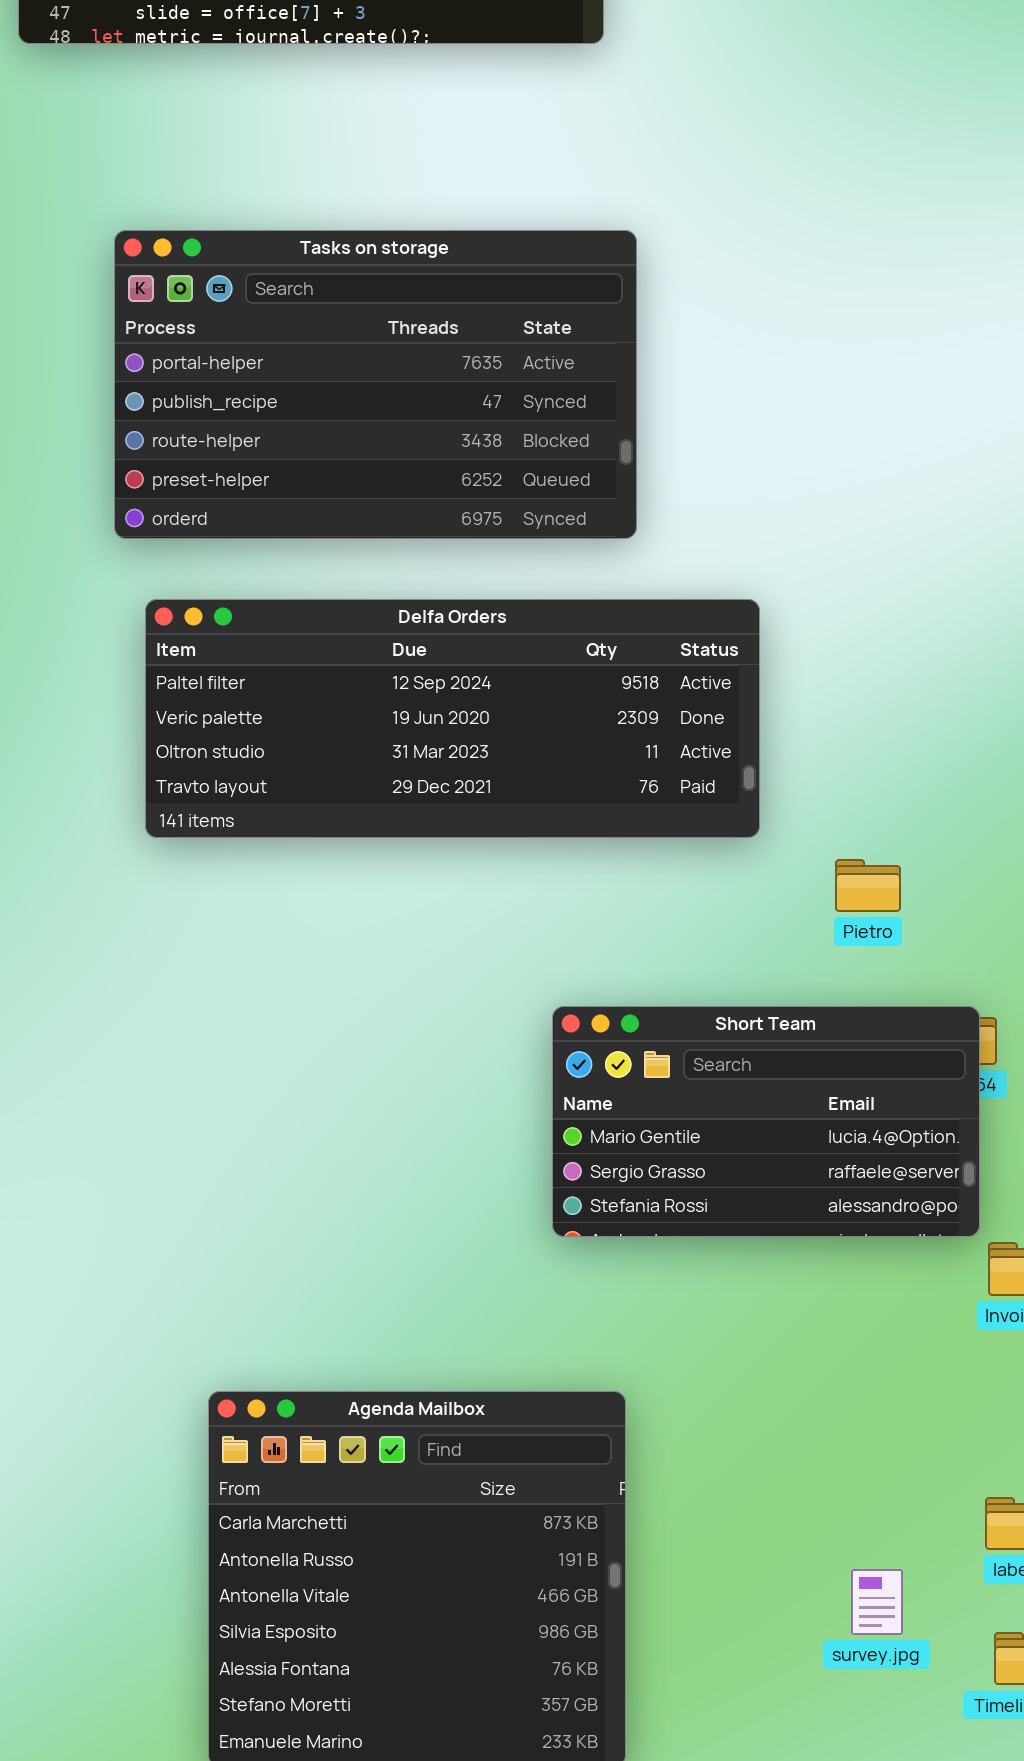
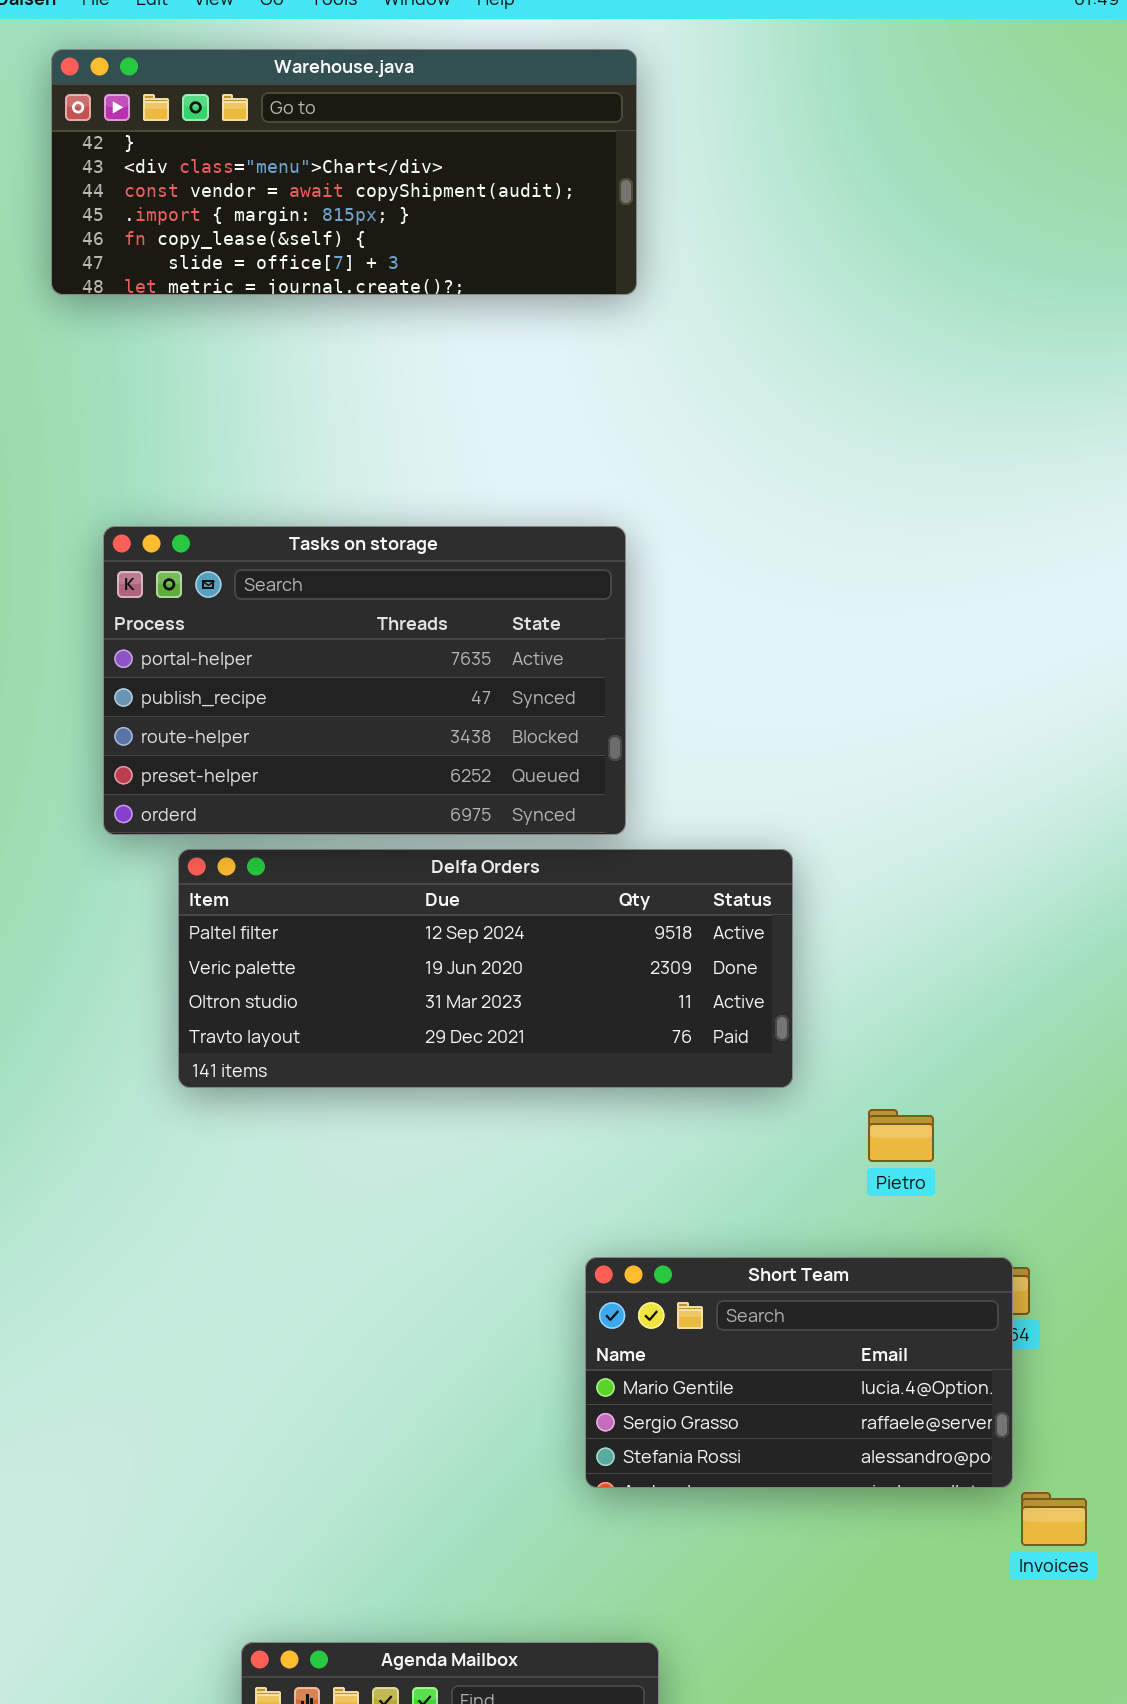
Tasks on storage: [114,230,637,539] -> [103,526,626,835], moved

